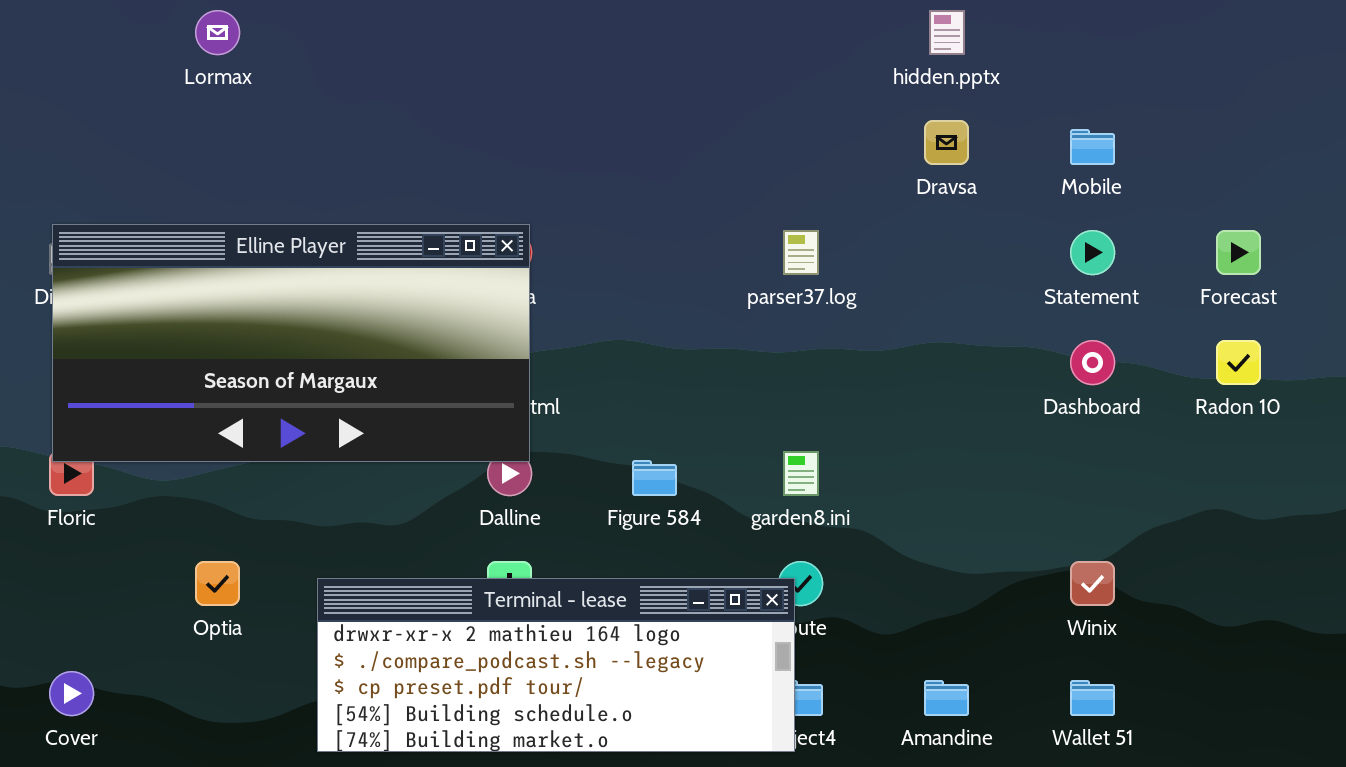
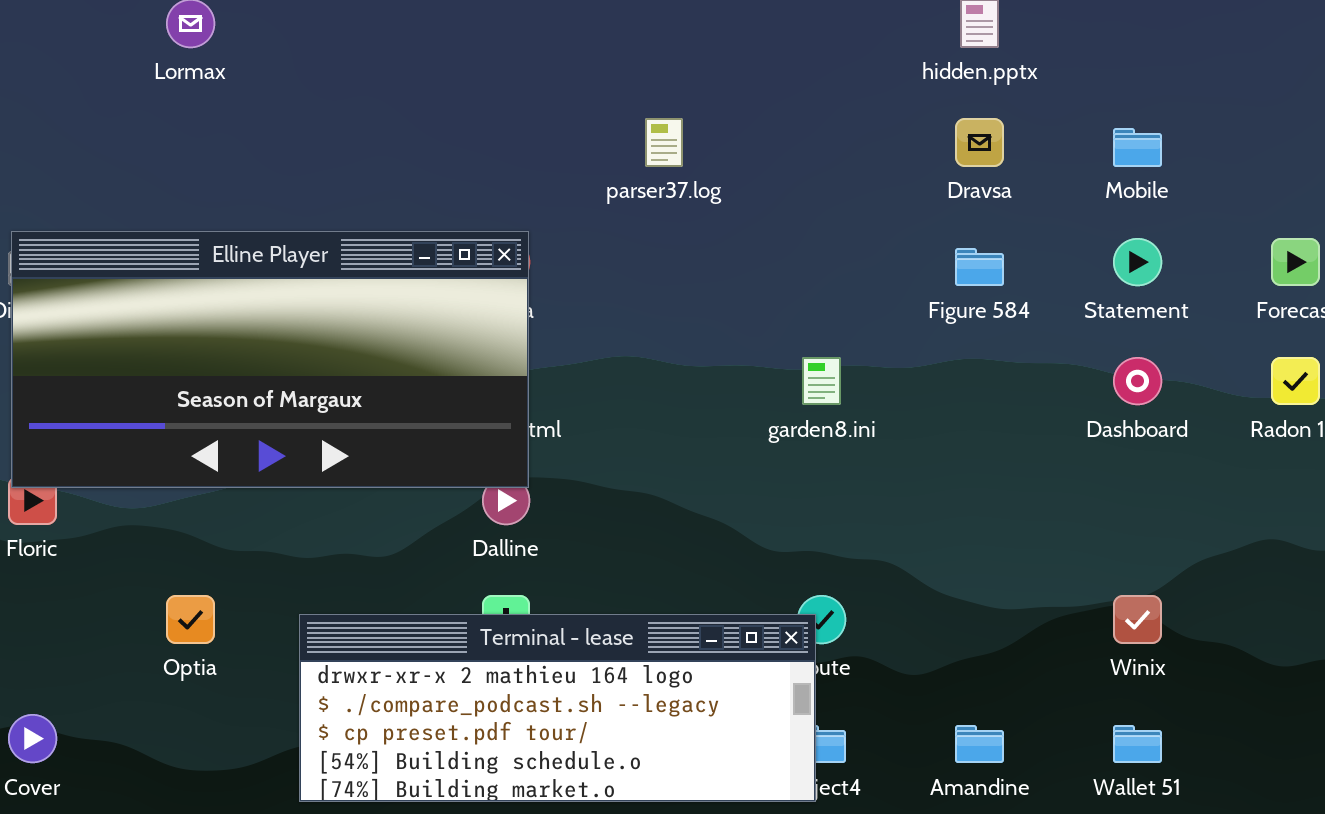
parser37.log: [783,230,819,275] -> [645,118,683,167], moved
garden8.ini: [783,451,819,496] -> [802,357,841,405], moved
Figure 584: [632,460,677,496] -> [955,248,1004,286], moved

